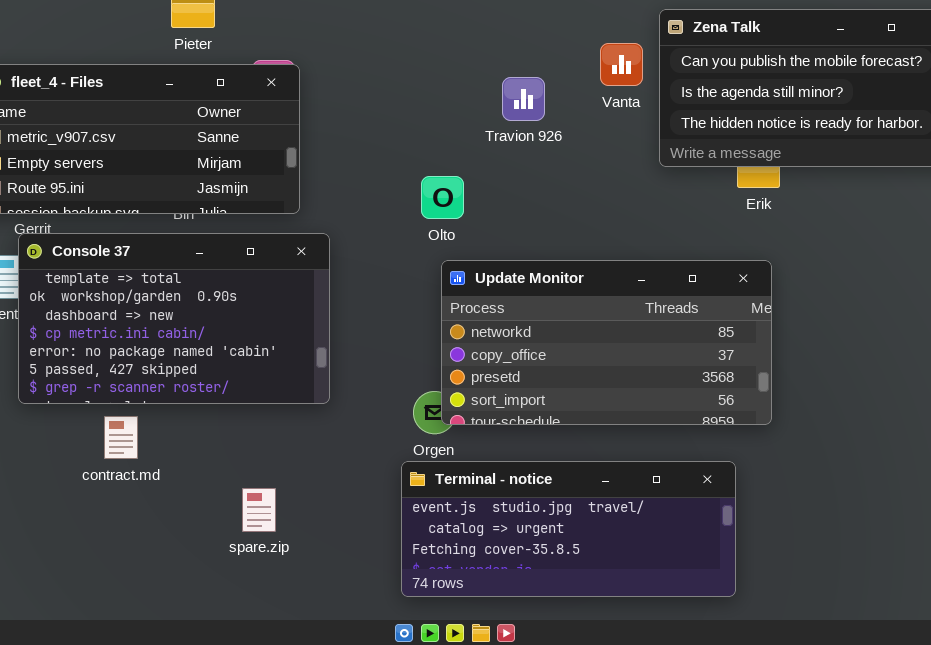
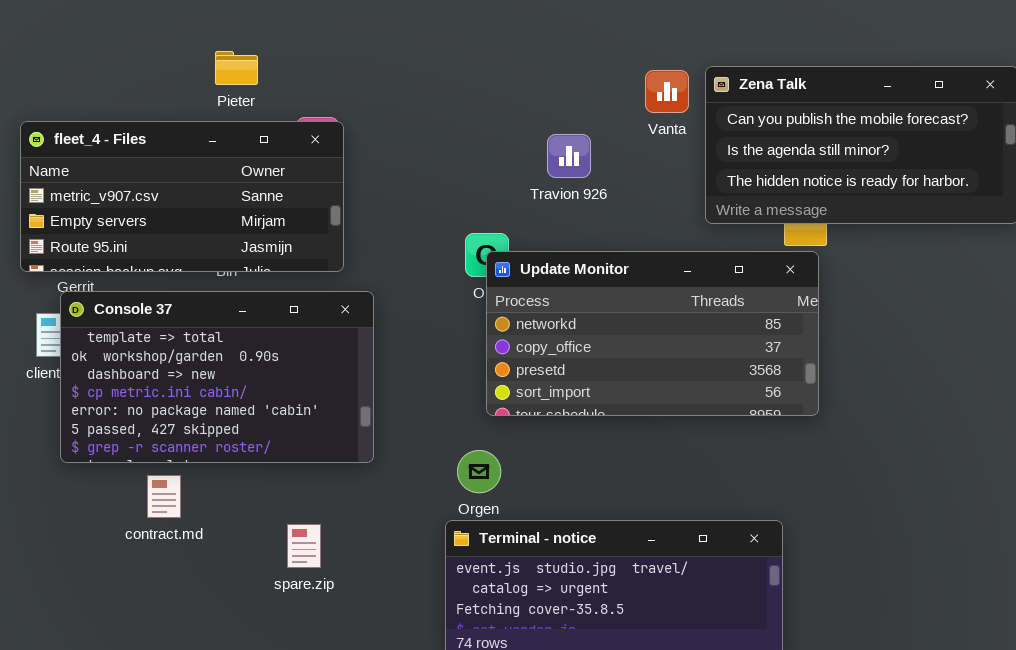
Vanta: [600,43,643,86] -> [645,70,689,113], moved
Update Monitor: [441,260,772,425] -> [486,251,819,416], moved
spare.zip: [242,488,276,532] -> [287,524,321,568], moved

